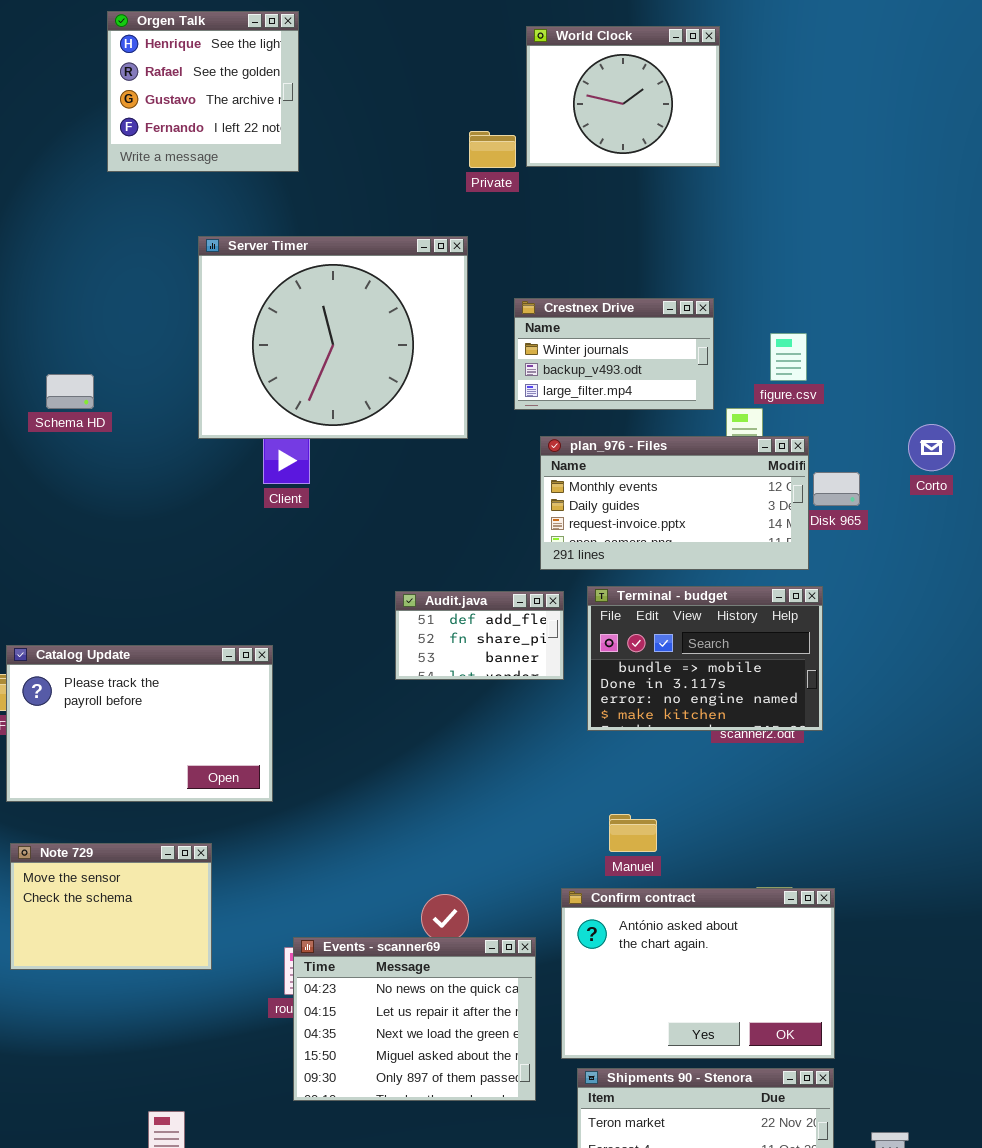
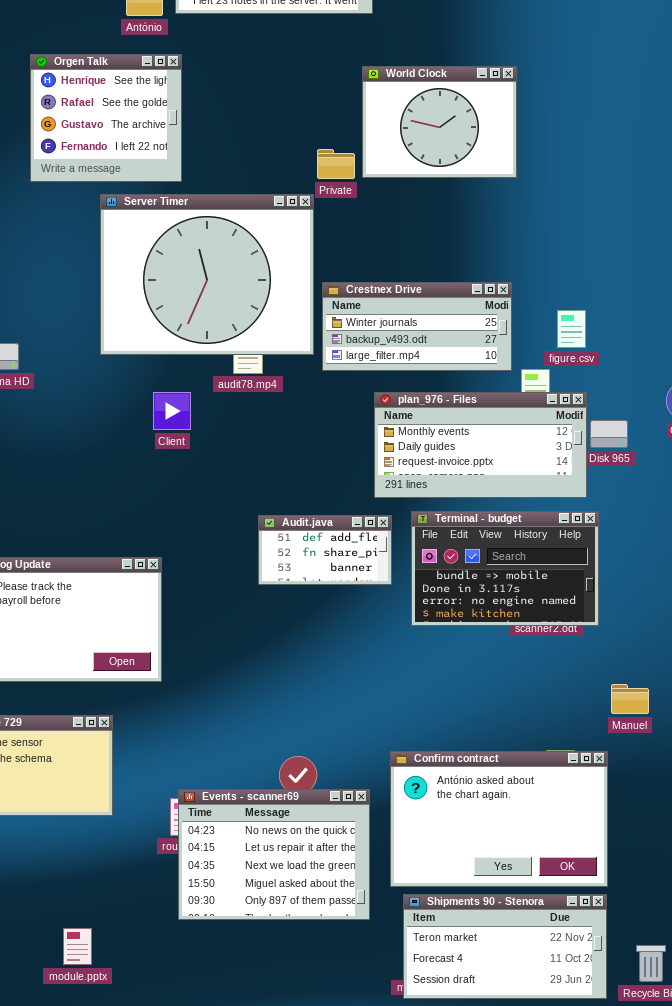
Server Timer: [198,236,468,439] -> [100,194,314,355], moved
Crestnex Drive: [514,298,714,410] -> [322,282,512,371], resized
Manuel: [609,814,657,852] -> [611,684,649,714], moved

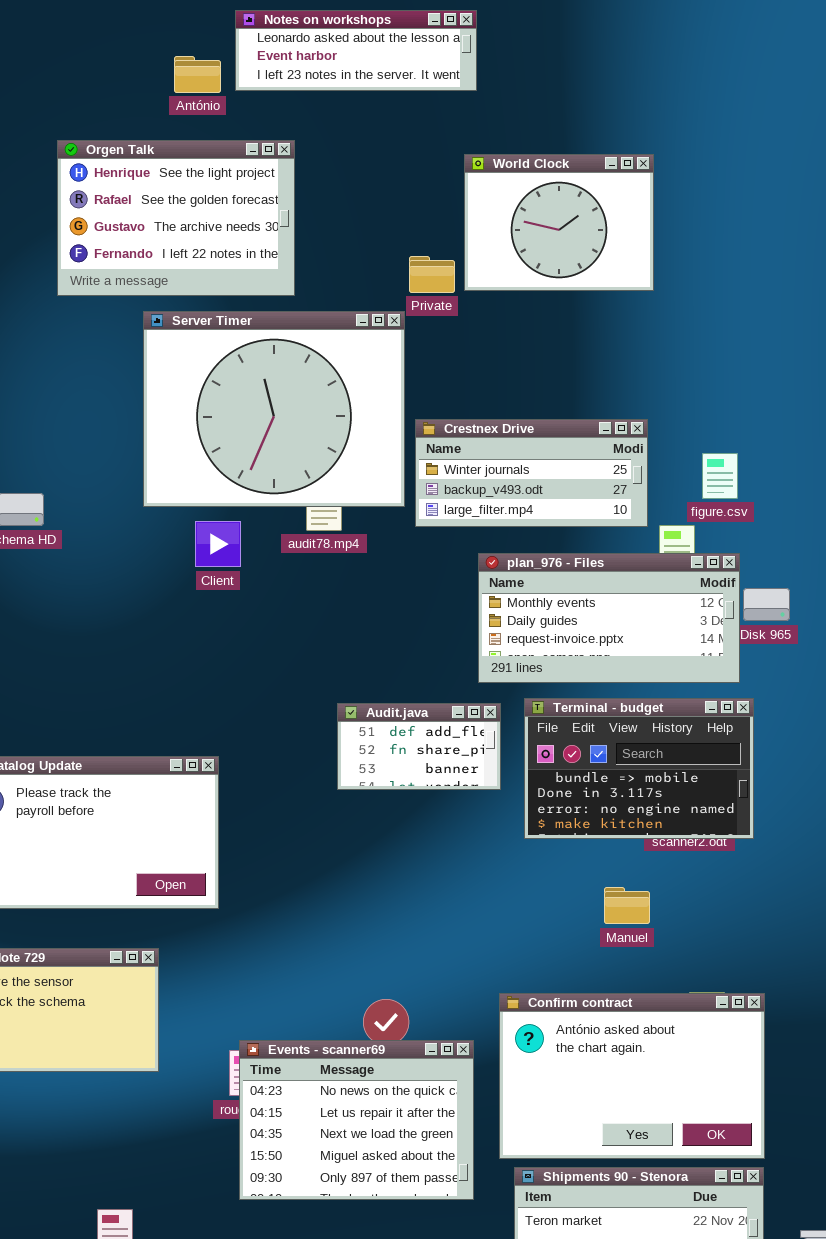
Orgen Talk: [30,54,182,182] -> [57,140,295,296], resized
Client: [153,392,191,430] -> [195,521,241,567], moved
Manuel: [611,684,649,714] -> [604,887,650,924], moved

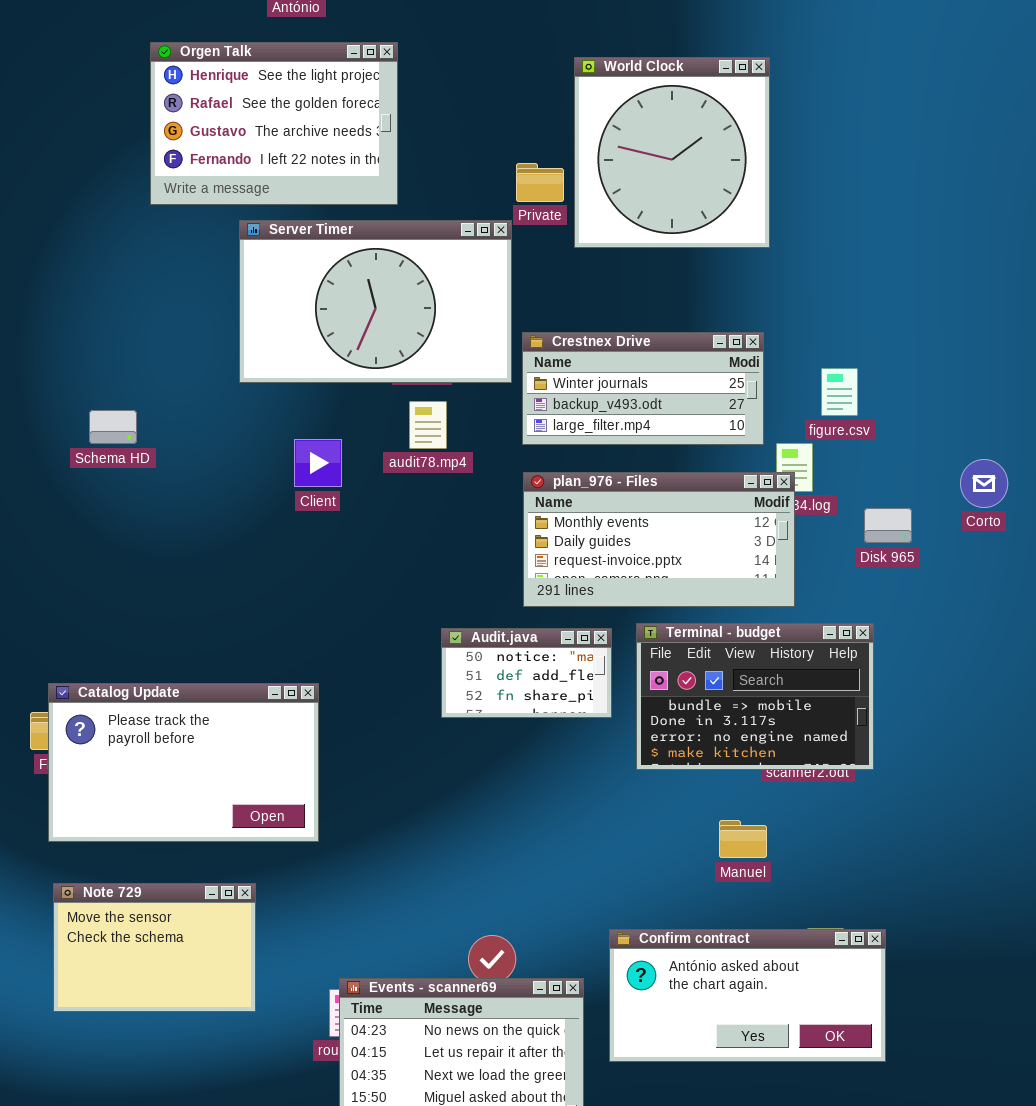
World Clock: [464,154,654,291] -> [574,57,770,248], resized
Server Timer: [143,311,405,507] -> [239,220,512,383], resized
plan_976 - Files: [478,553,740,683] -> [523,472,795,607], moved
Audit.java: [337,703,501,790] -> [441,628,612,718], scrolled up 1 row
Confirm contract: [499,993,765,1159] -> [609,929,886,1062], resized

